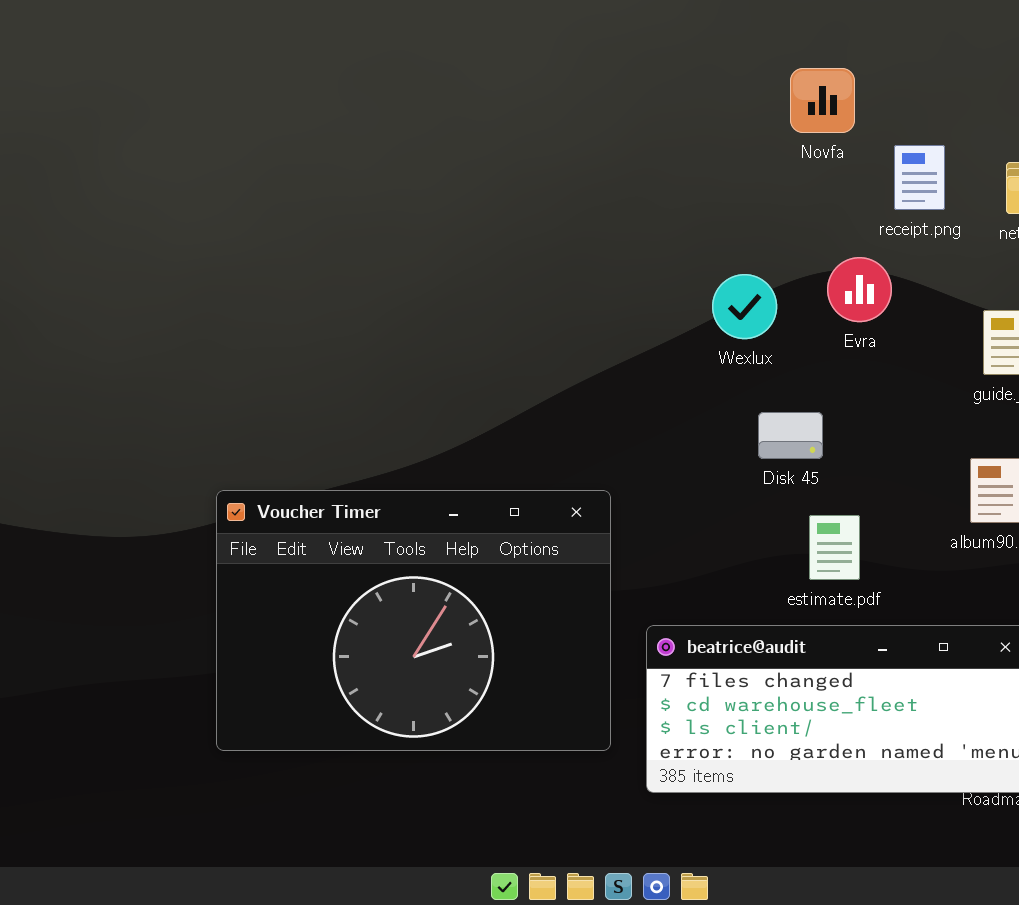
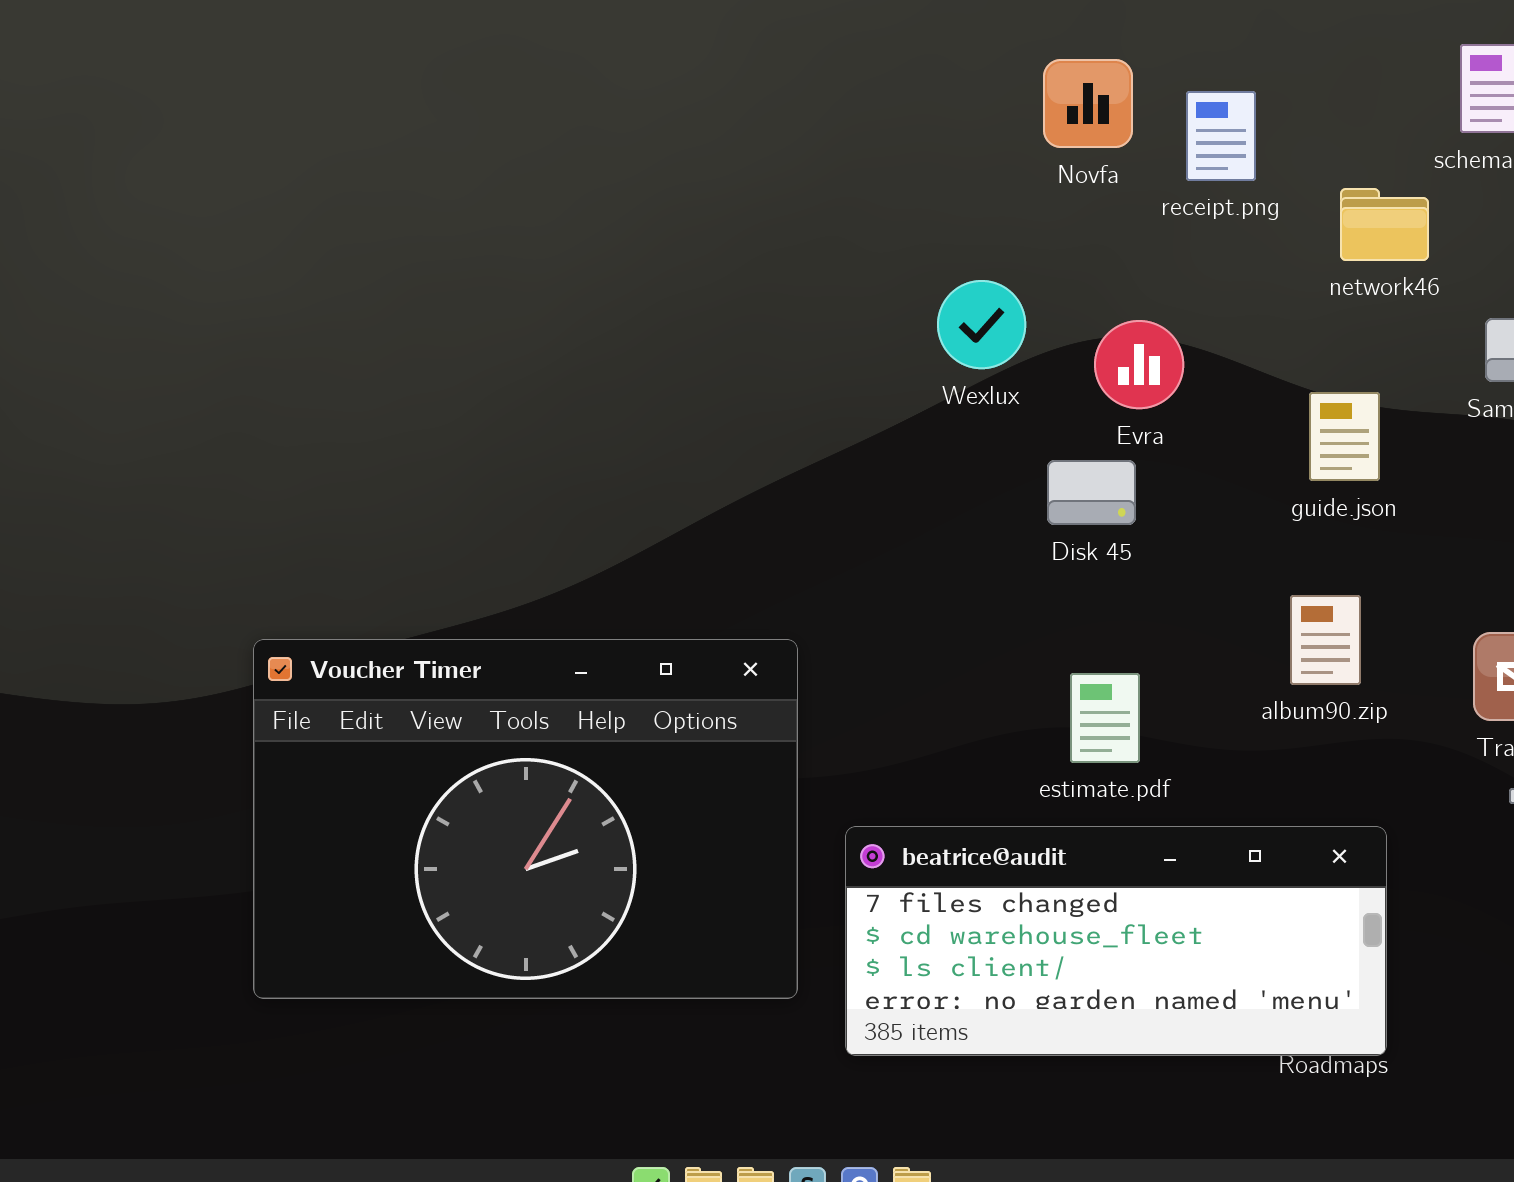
receipt.png: [894,145,945,210] -> [1186,91,1256,181], moved
Wexlux: [712,274,777,339] -> [937,280,1026,369], moved
Disk 45: [758,412,823,459] -> [1047,460,1136,525], moved

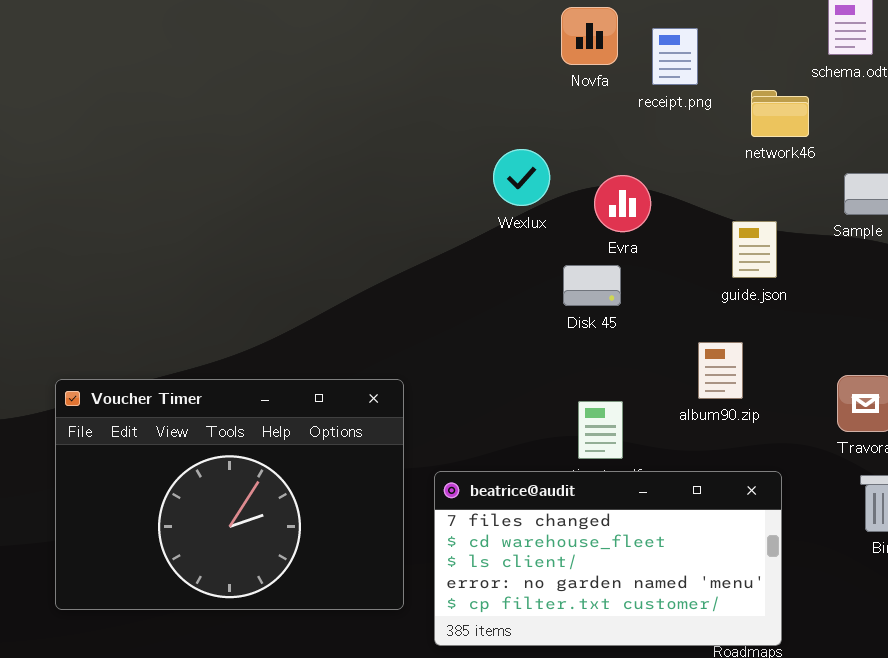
album90.zip: [1290,595,1361,685] -> [698,342,743,399], moved
beatrice@audit: [845,826,1387,1056] -> [434,471,782,646], resized

